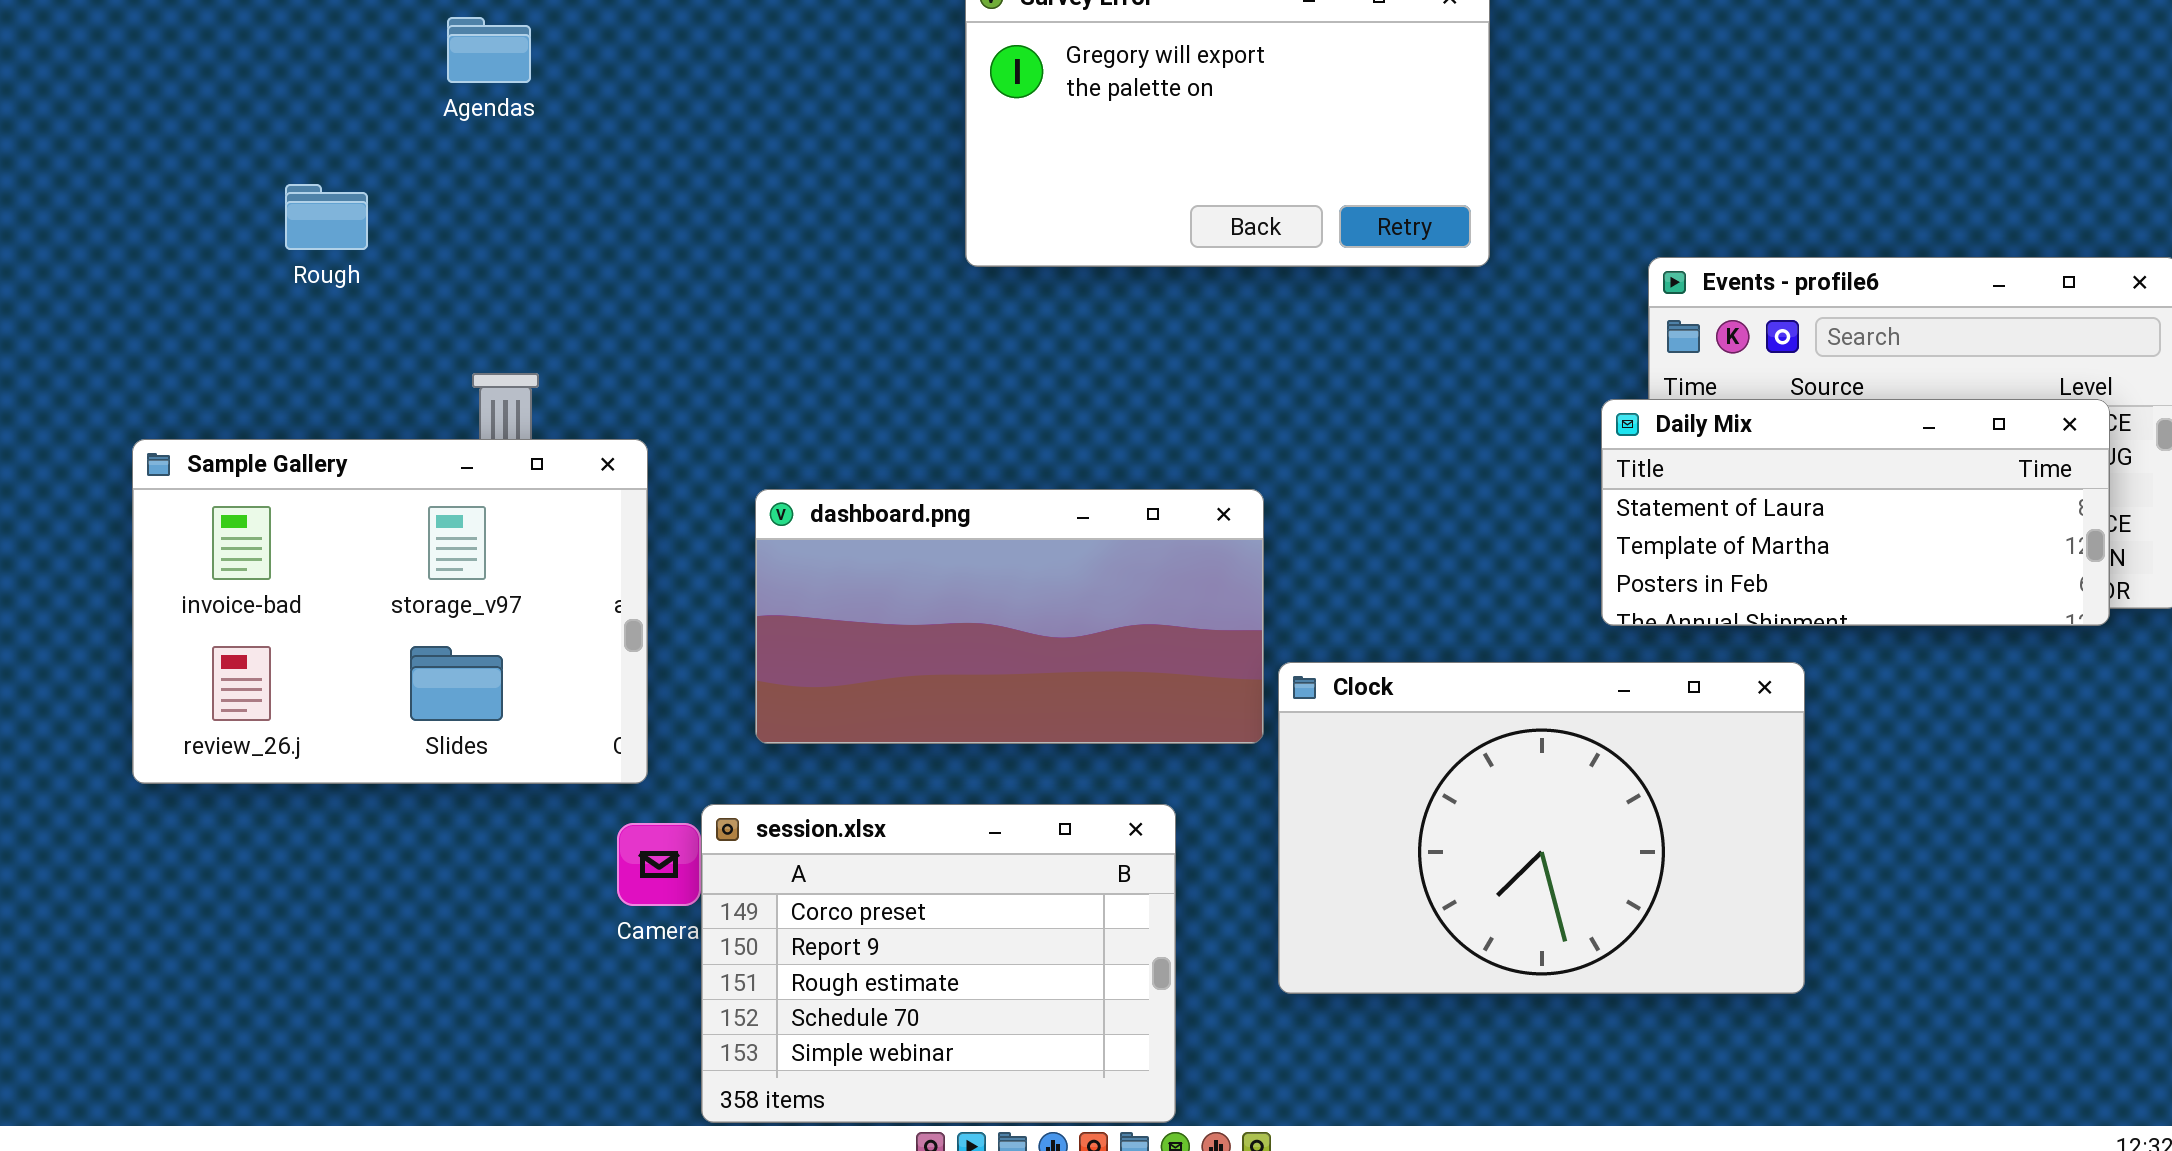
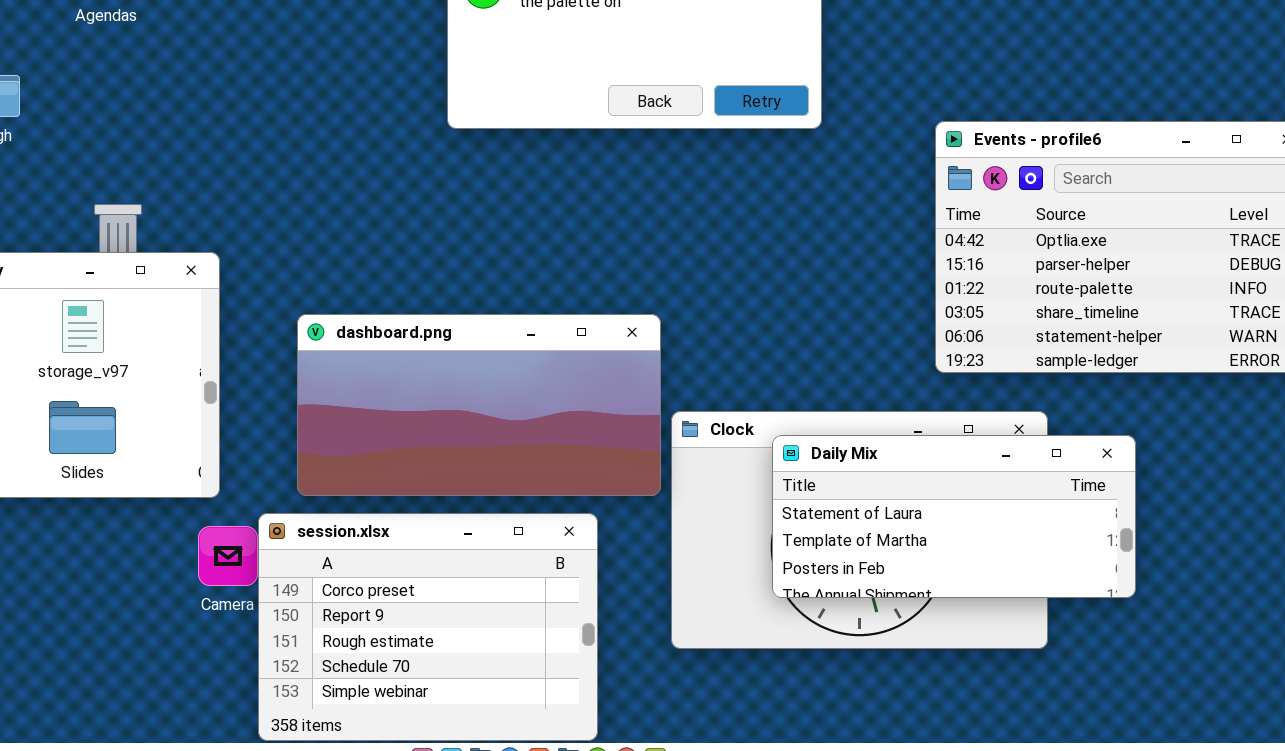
Daily Mix: [1601,399,2110,626] -> [772,435,1136,598], moved
dashboard.png: [755,489,1264,744] -> [297,314,661,496], moved

